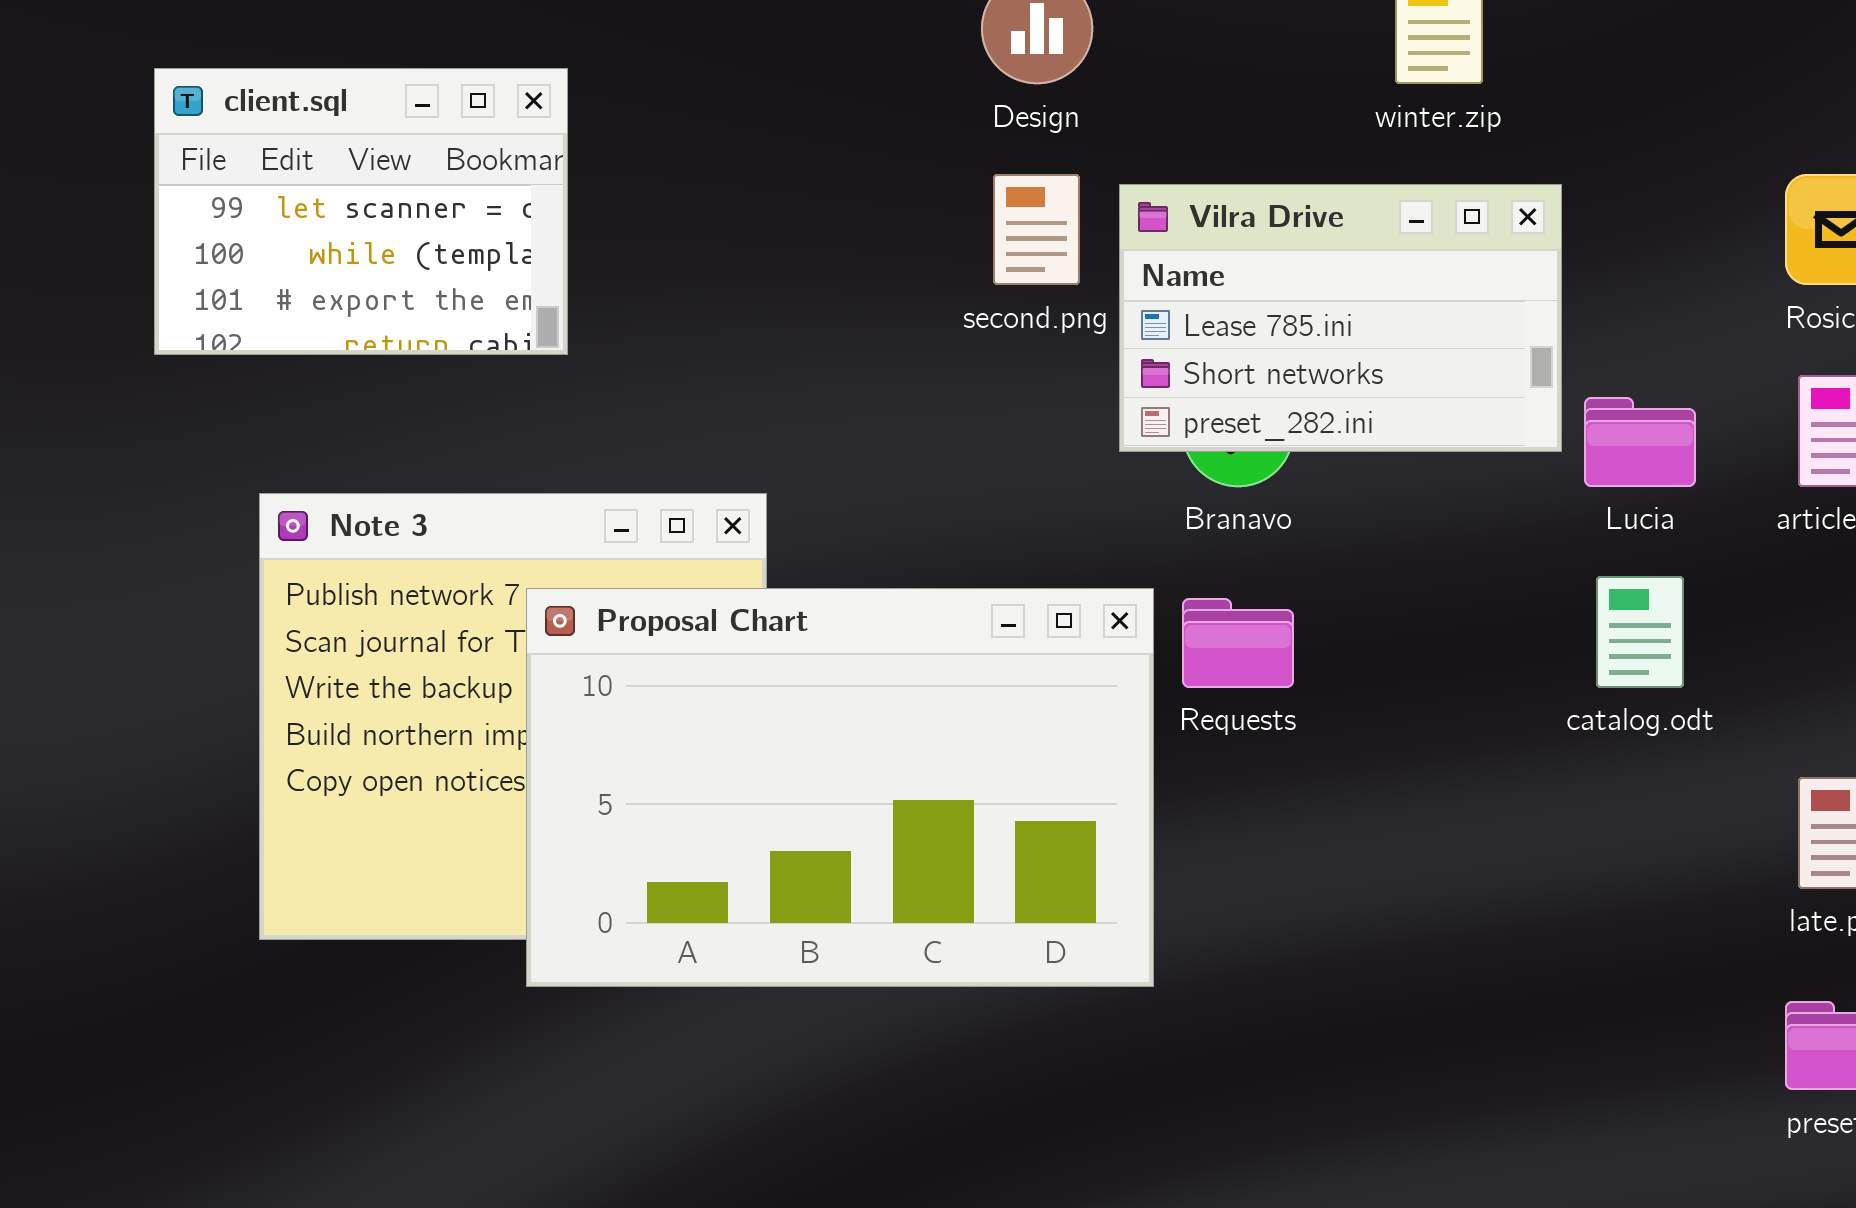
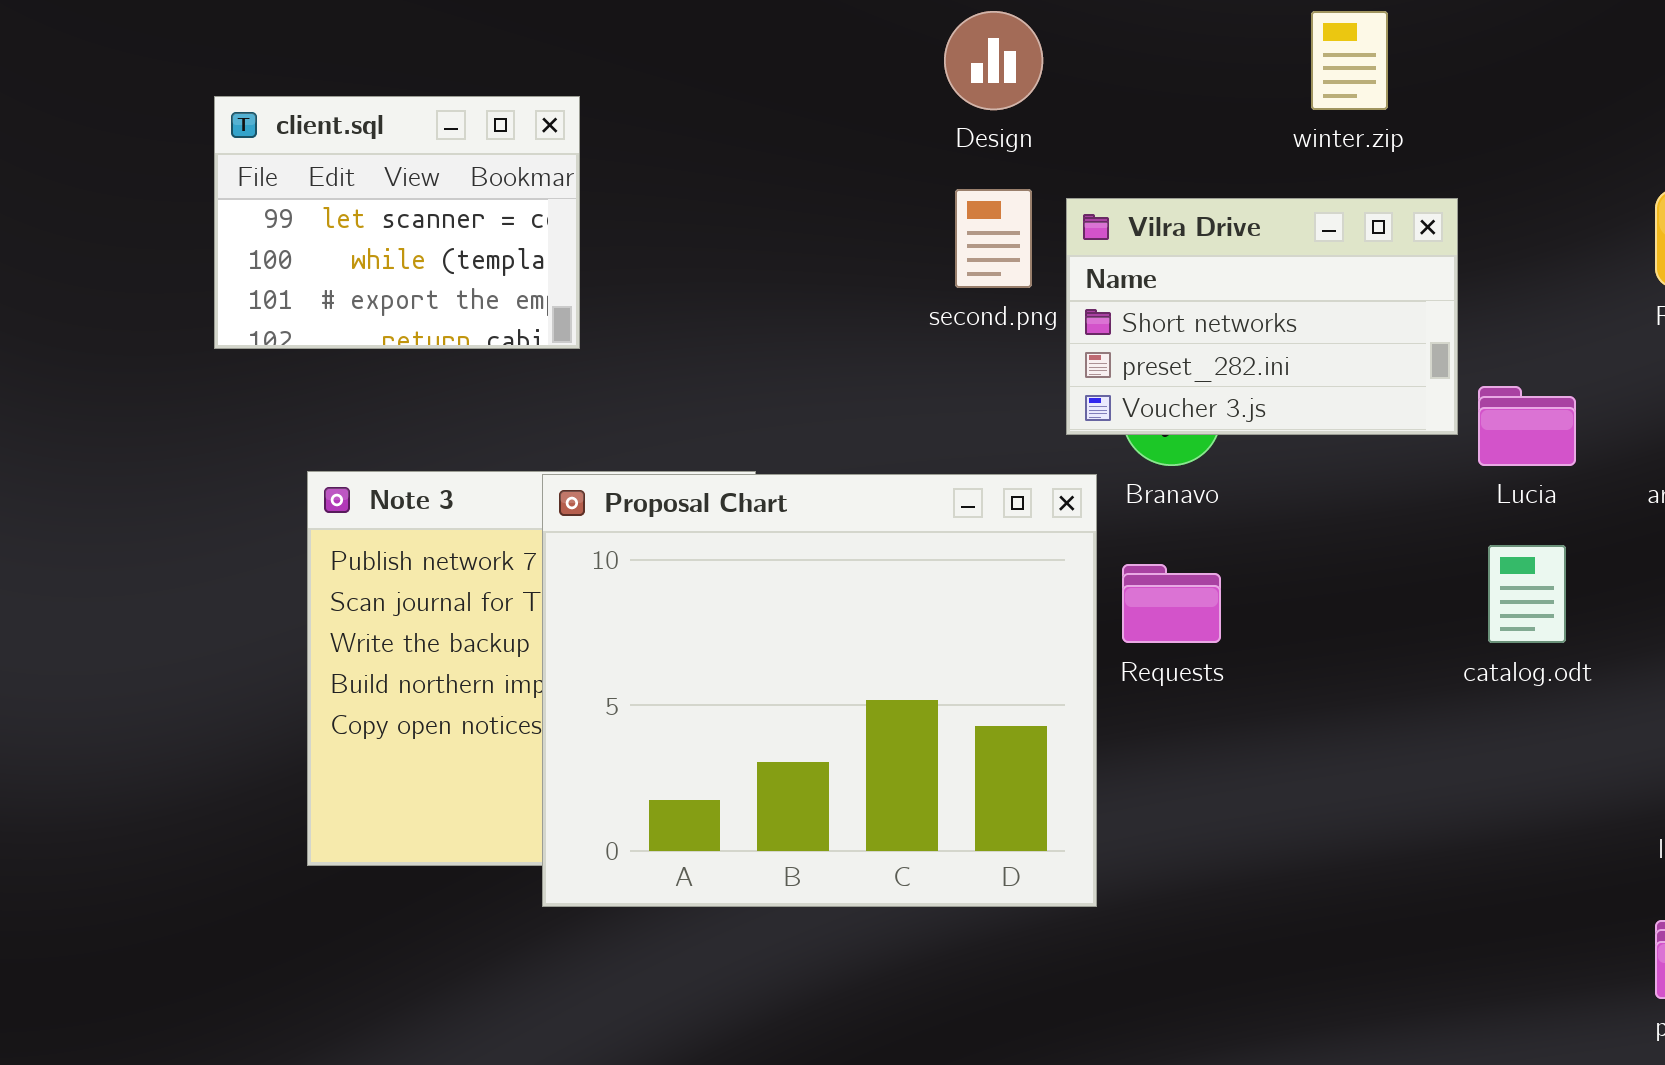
Vilra Drive: [1119,184,1562,452] -> [1066,198,1458,435], scrolled down 1 row
Proposal Chart: [526,588,1154,987] -> [542,474,1097,907], resized

